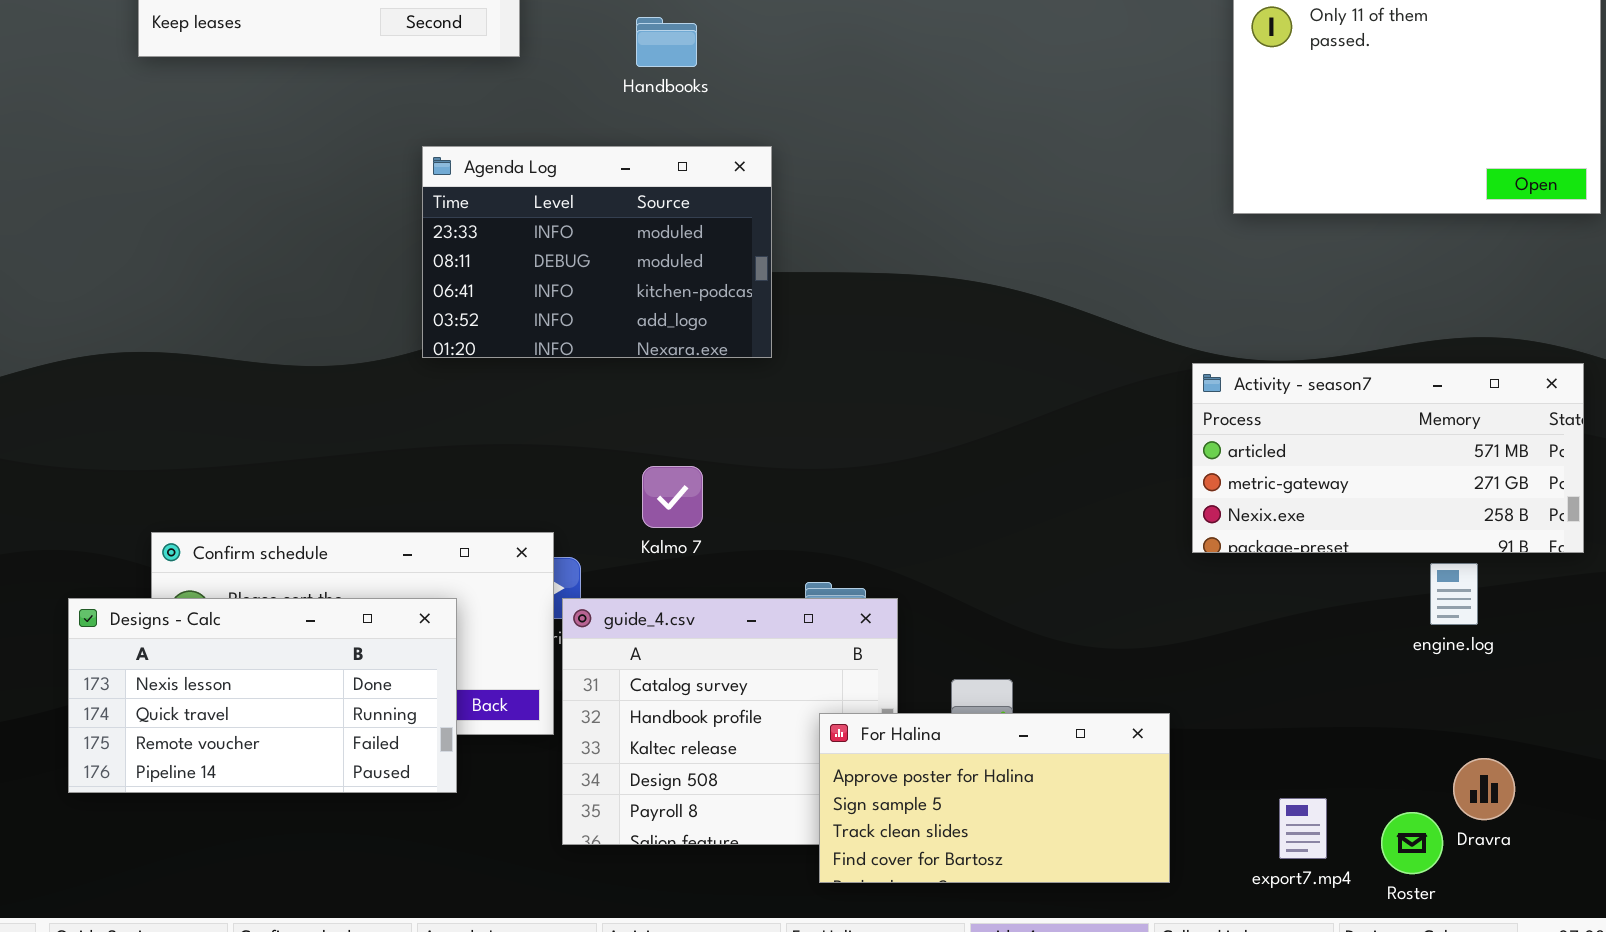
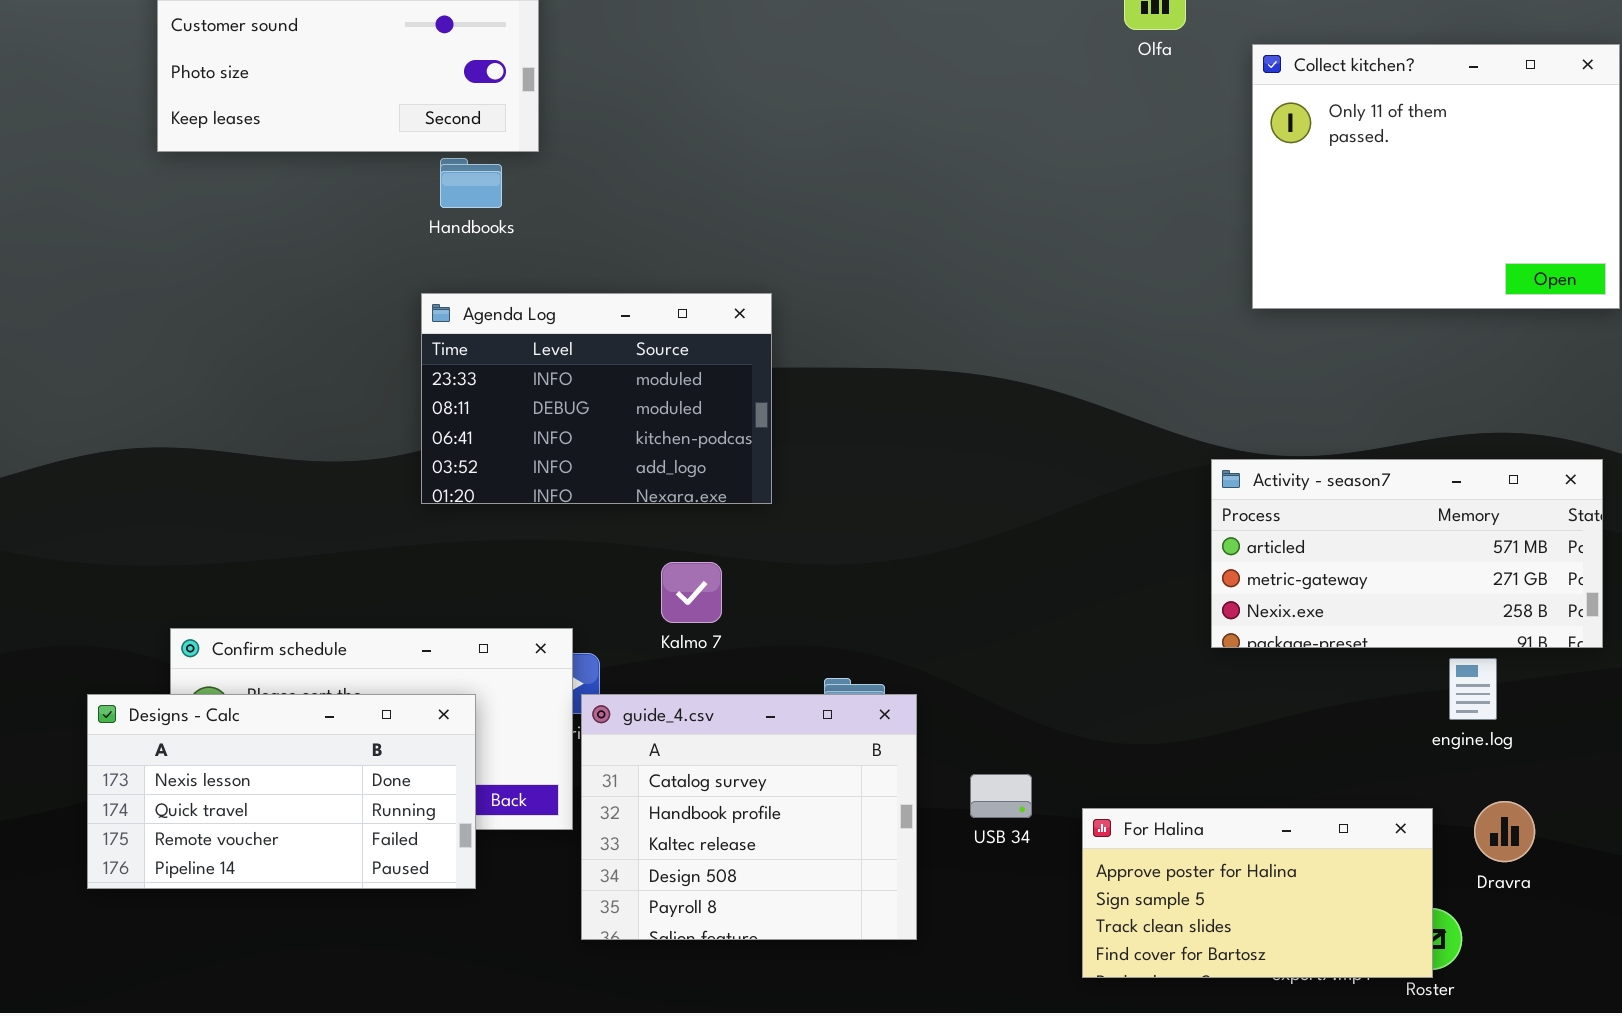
Handbooks: [636,17,697,67] -> [440,158,502,208], moved
Agenda Log: [422,146,772,358] -> [421,293,772,504], moved
For Halina: [819,713,1170,883] -> [1082,808,1433,978], moved
Dravra: [1453,758,1515,820] -> [1474,801,1535,862], moved

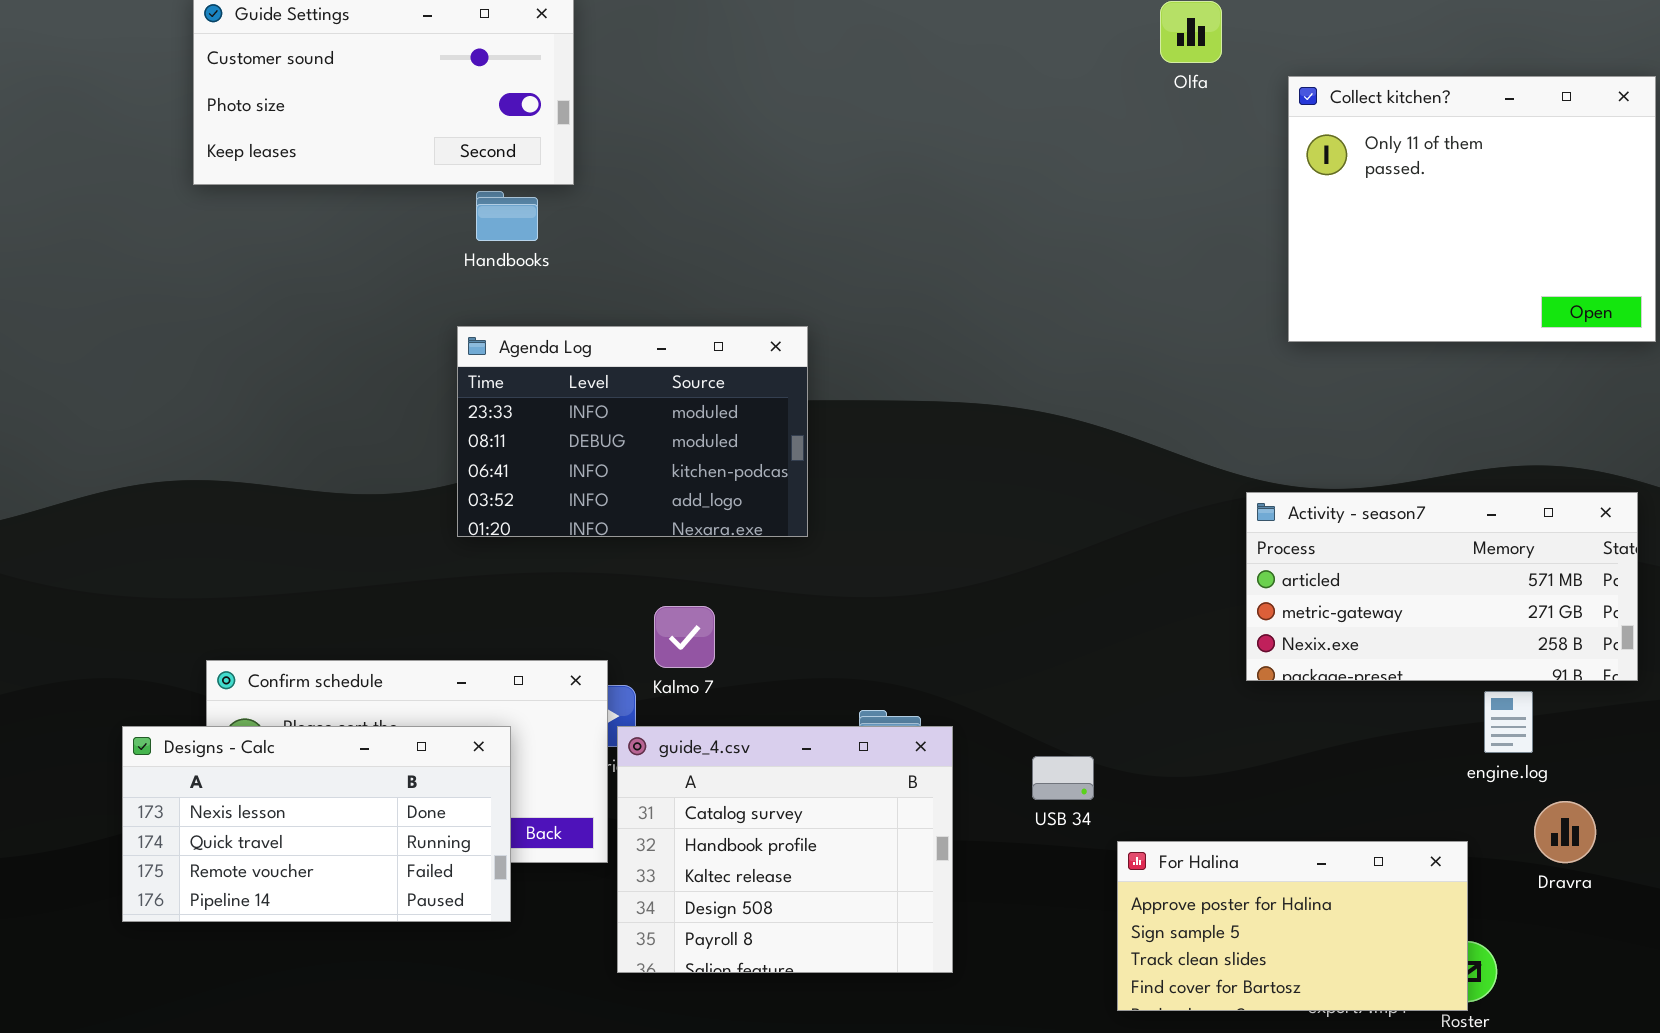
Kalmo 7: [661,562,722,623] -> [654,606,715,668], moved
USB 34: [970,774,1032,818] -> [1032,756,1094,800], moved
Dravra: [1474,801,1535,862] -> [1534,801,1596,863], moved

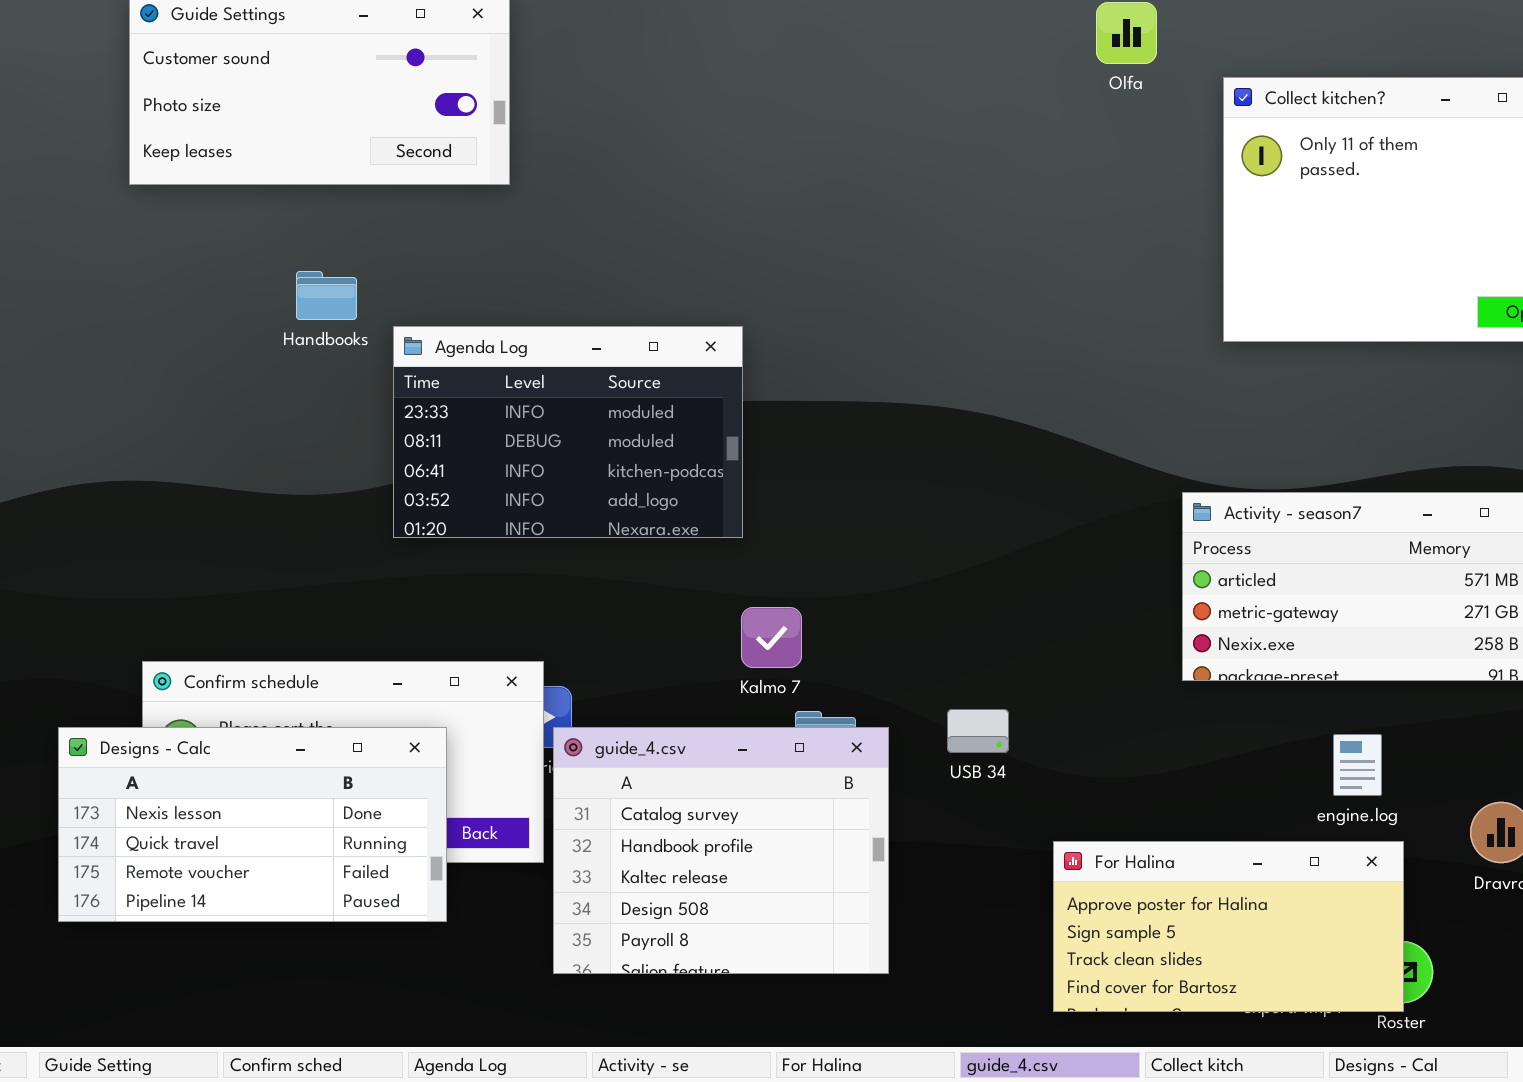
Handbooks: [476,191,538,241] -> [296,271,357,320], moved
Kalmo 7: [654,606,715,668] -> [741,607,802,668], moved
engine.log: [1484,691,1533,753] -> [1333,734,1382,796], moved
USB 34: [1032,756,1094,800] -> [947,709,1009,753], moved

